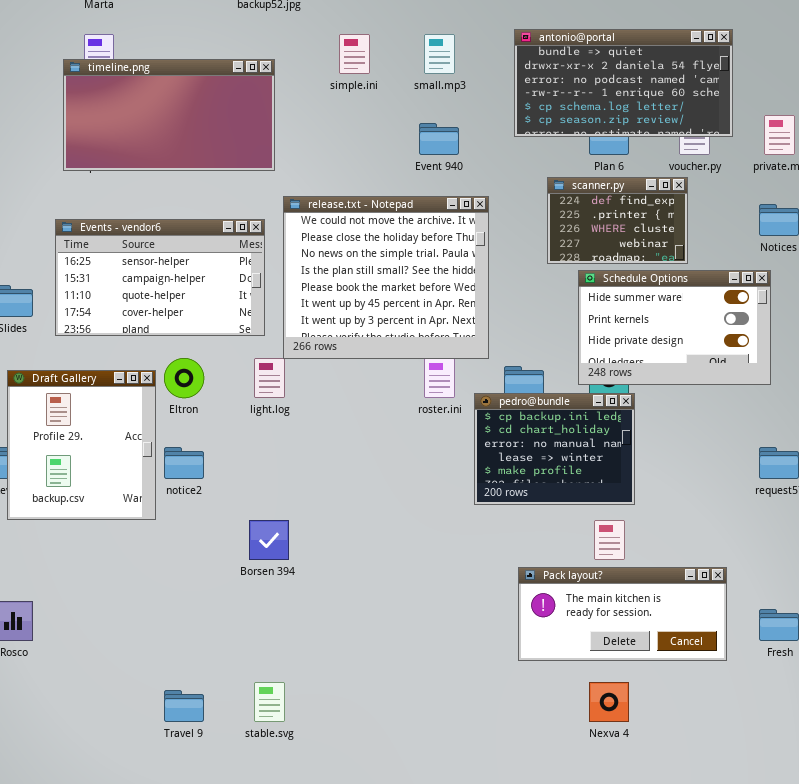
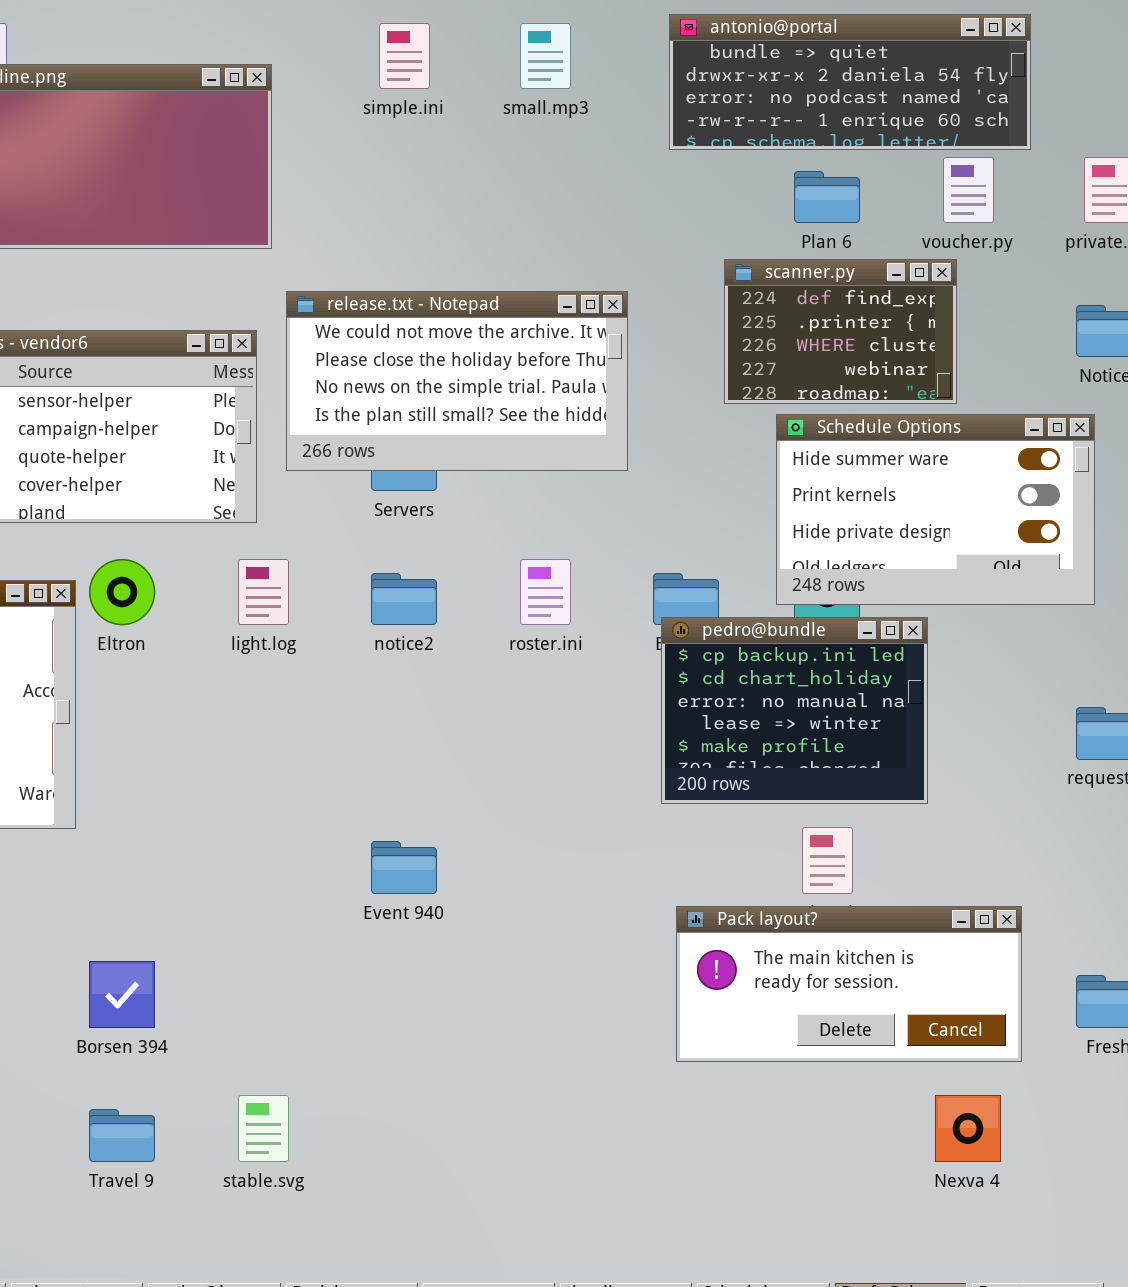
antonio@portal: [514,29,733,137] -> [669,14,1031,150], resized
Event 940: [419,123,459,155] -> [371,841,437,894], moved
release.txt - Notepad: [283,196,489,359] -> [286,291,628,471], resized
pedro@bundle: [474,393,635,505] -> [661,617,928,804], moved
notice2: [164,447,204,479] -> [371,573,437,625], moved
Borsen 394: [249,520,289,560] -> [89,961,155,1028], moved
Nexva 4: [589,682,629,722] -> [935,1095,1001,1162], moved

